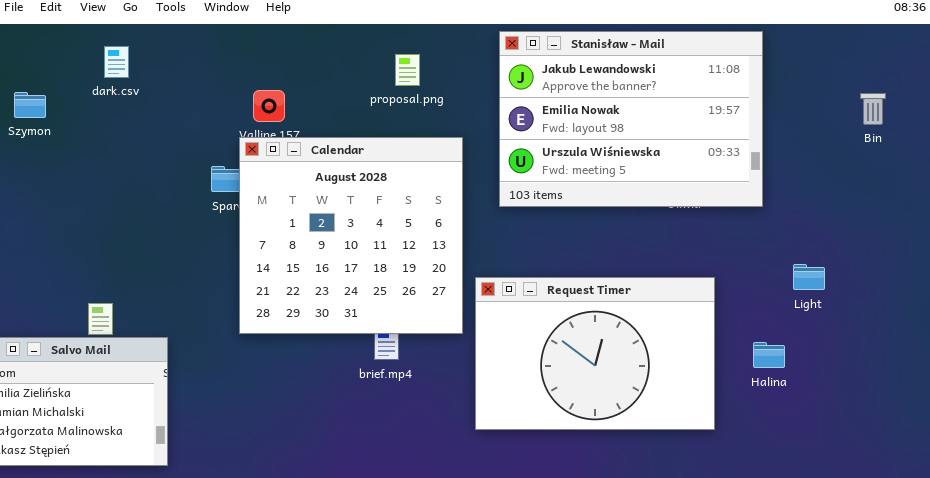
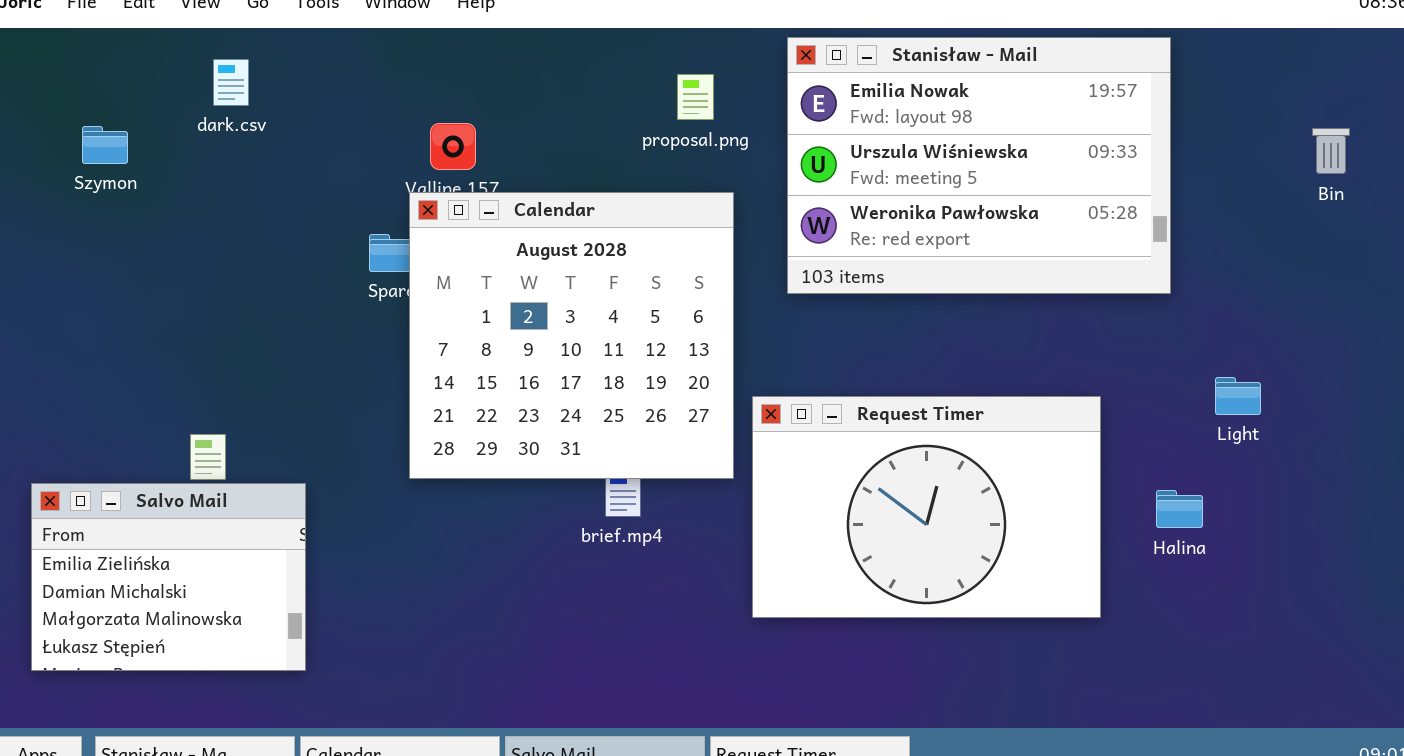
Stanisław - Mail: [499,31,763,207] -> [787,37,1171,294], scrolled down 1 row
proposal.png: [395,54,420,86] -> [677,74,714,120], moved

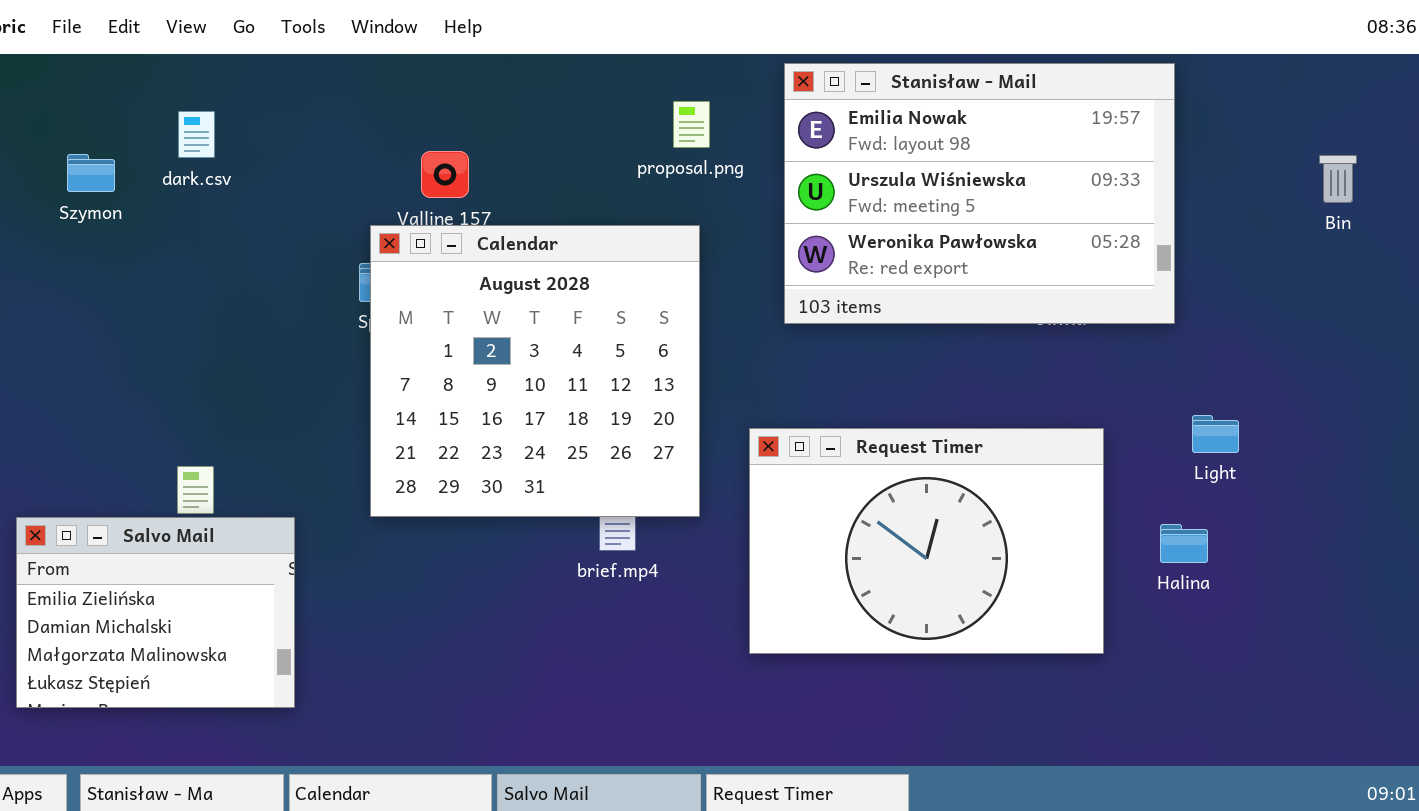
dark.csv: [213,59,249,106] -> [178,111,215,158], moved
Calendar: [409,192,734,479] -> [370,225,700,517], moved
Light: [1215,377,1261,415] -> [1192,415,1239,453], moved

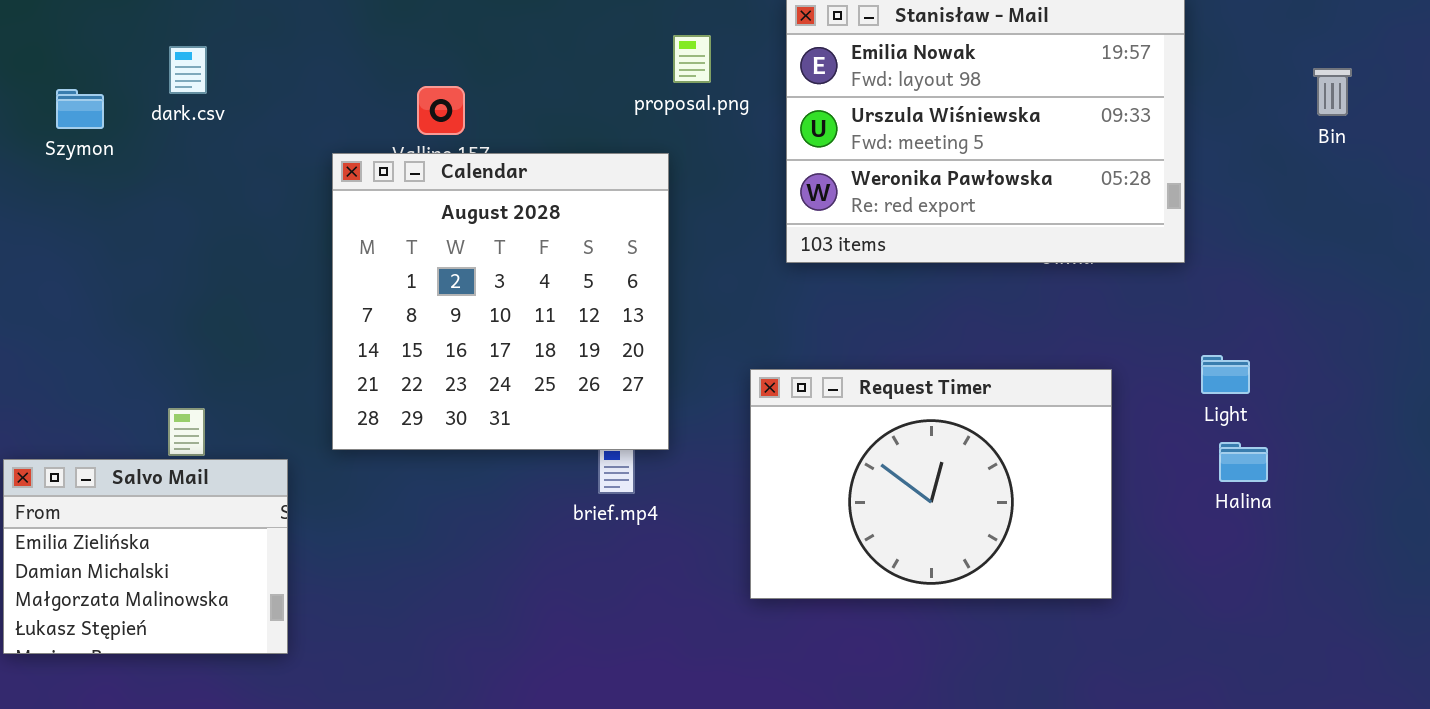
Bin: [1319,155,1357,203] -> [1313,68,1352,116], moved
Calendar: [370,225,700,517] -> [332,153,669,450], moved
Halina: [1160,524,1208,563] -> [1219,442,1268,482], moved

